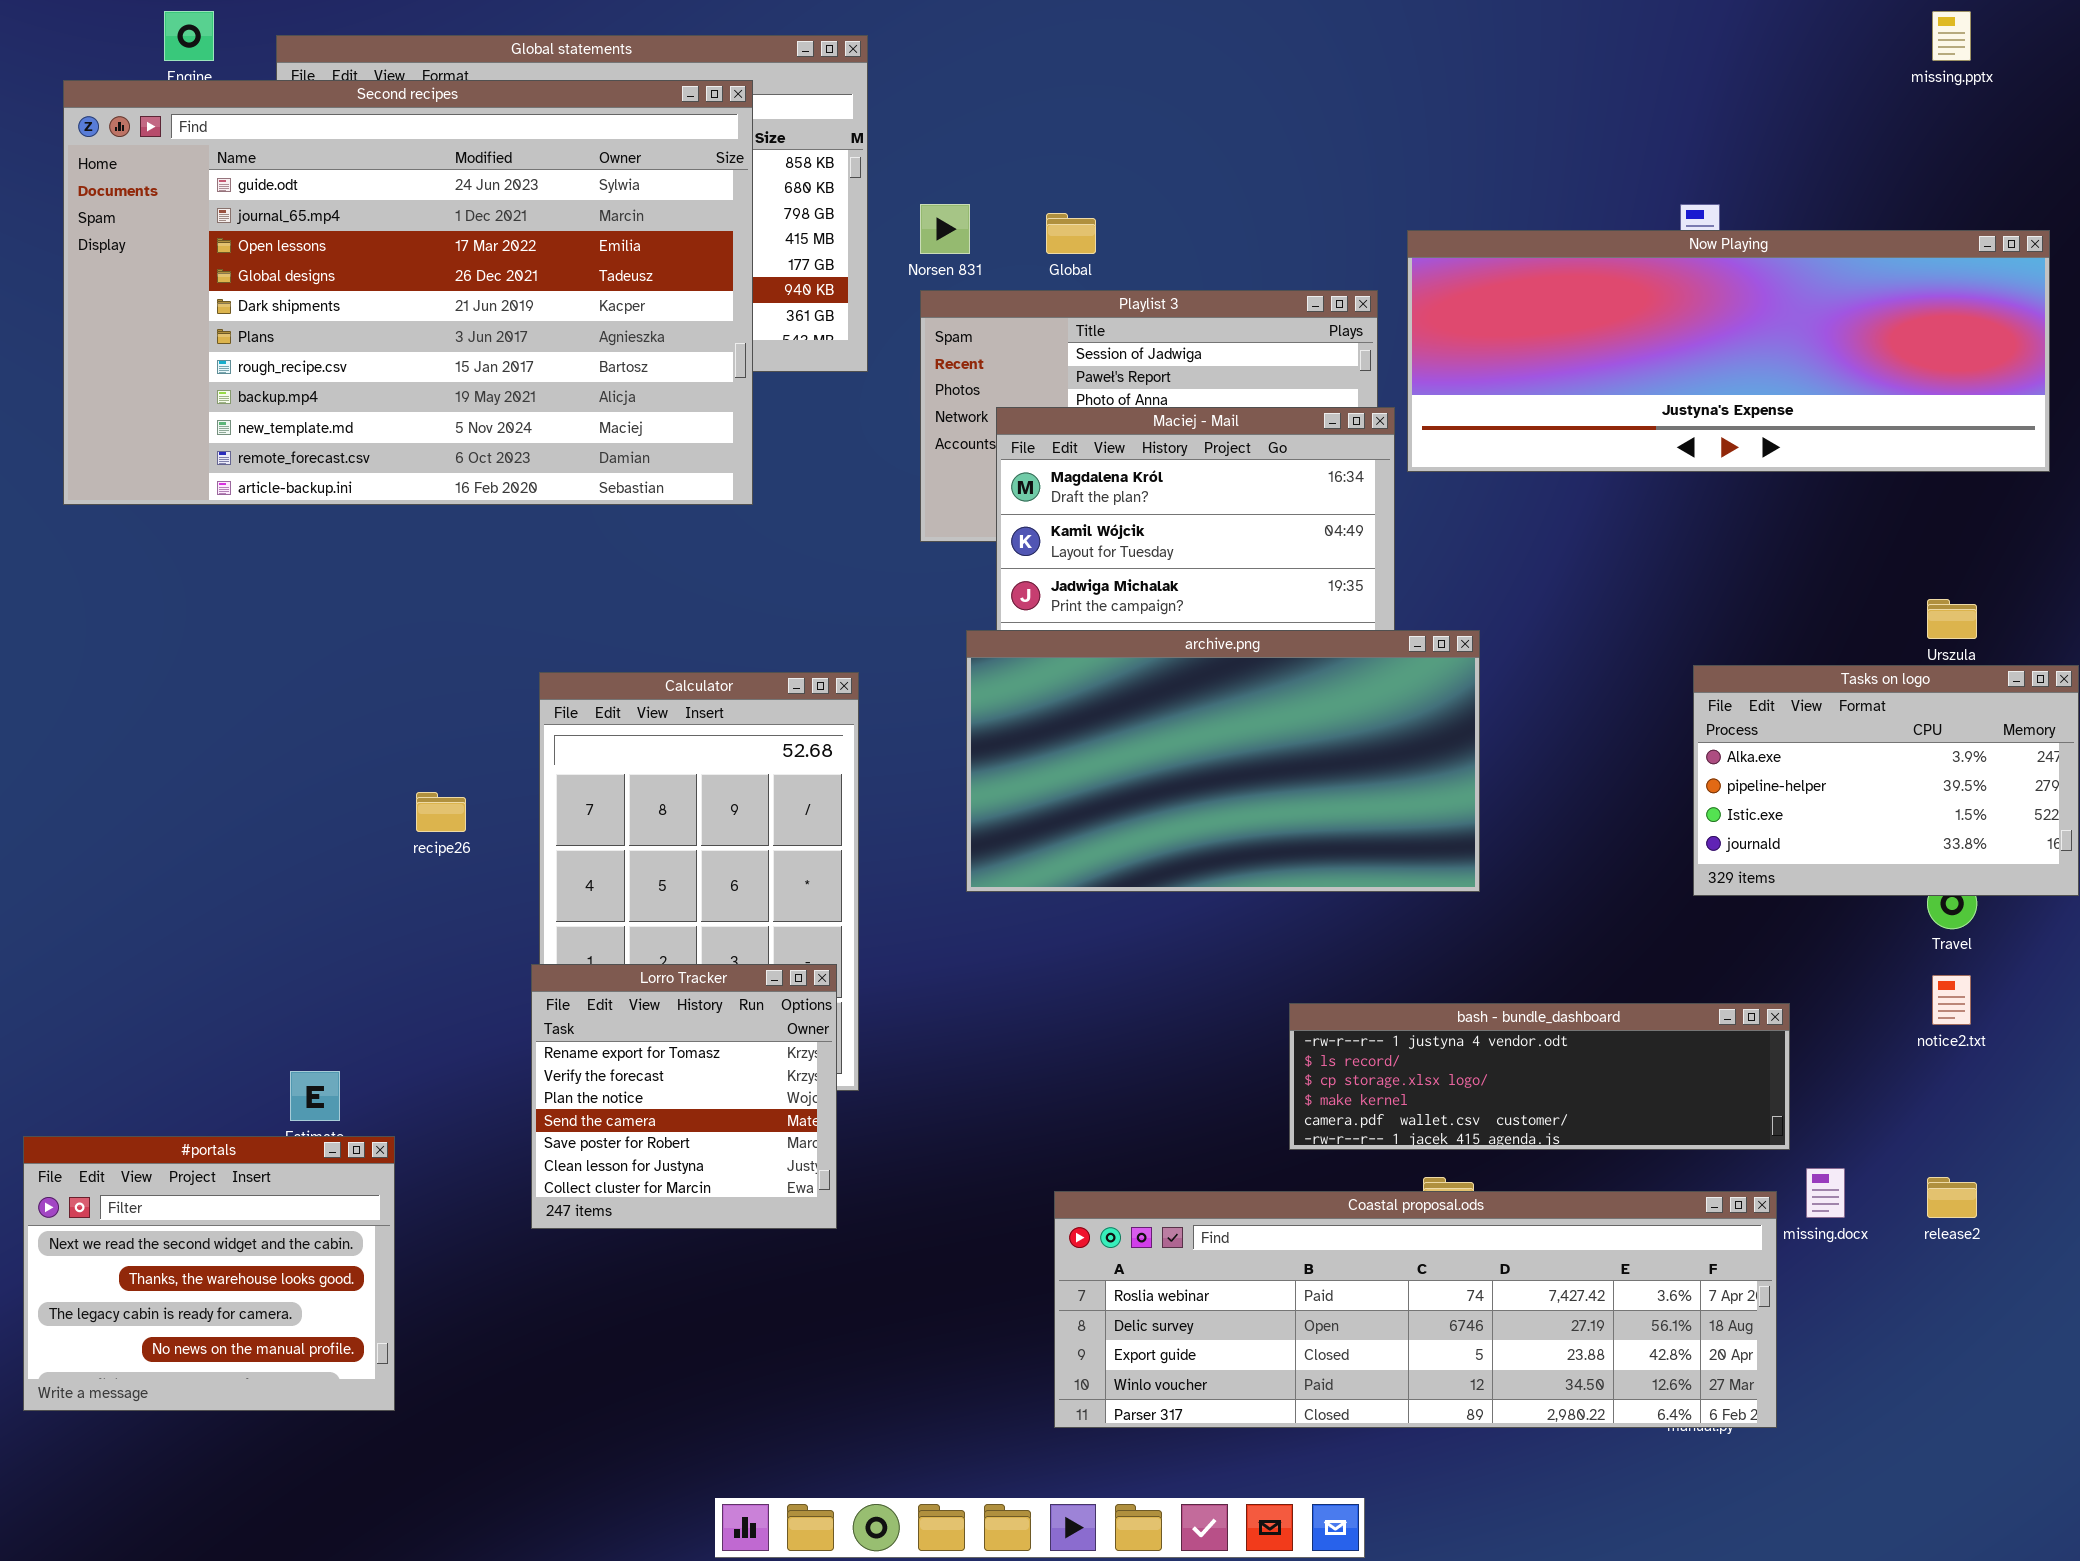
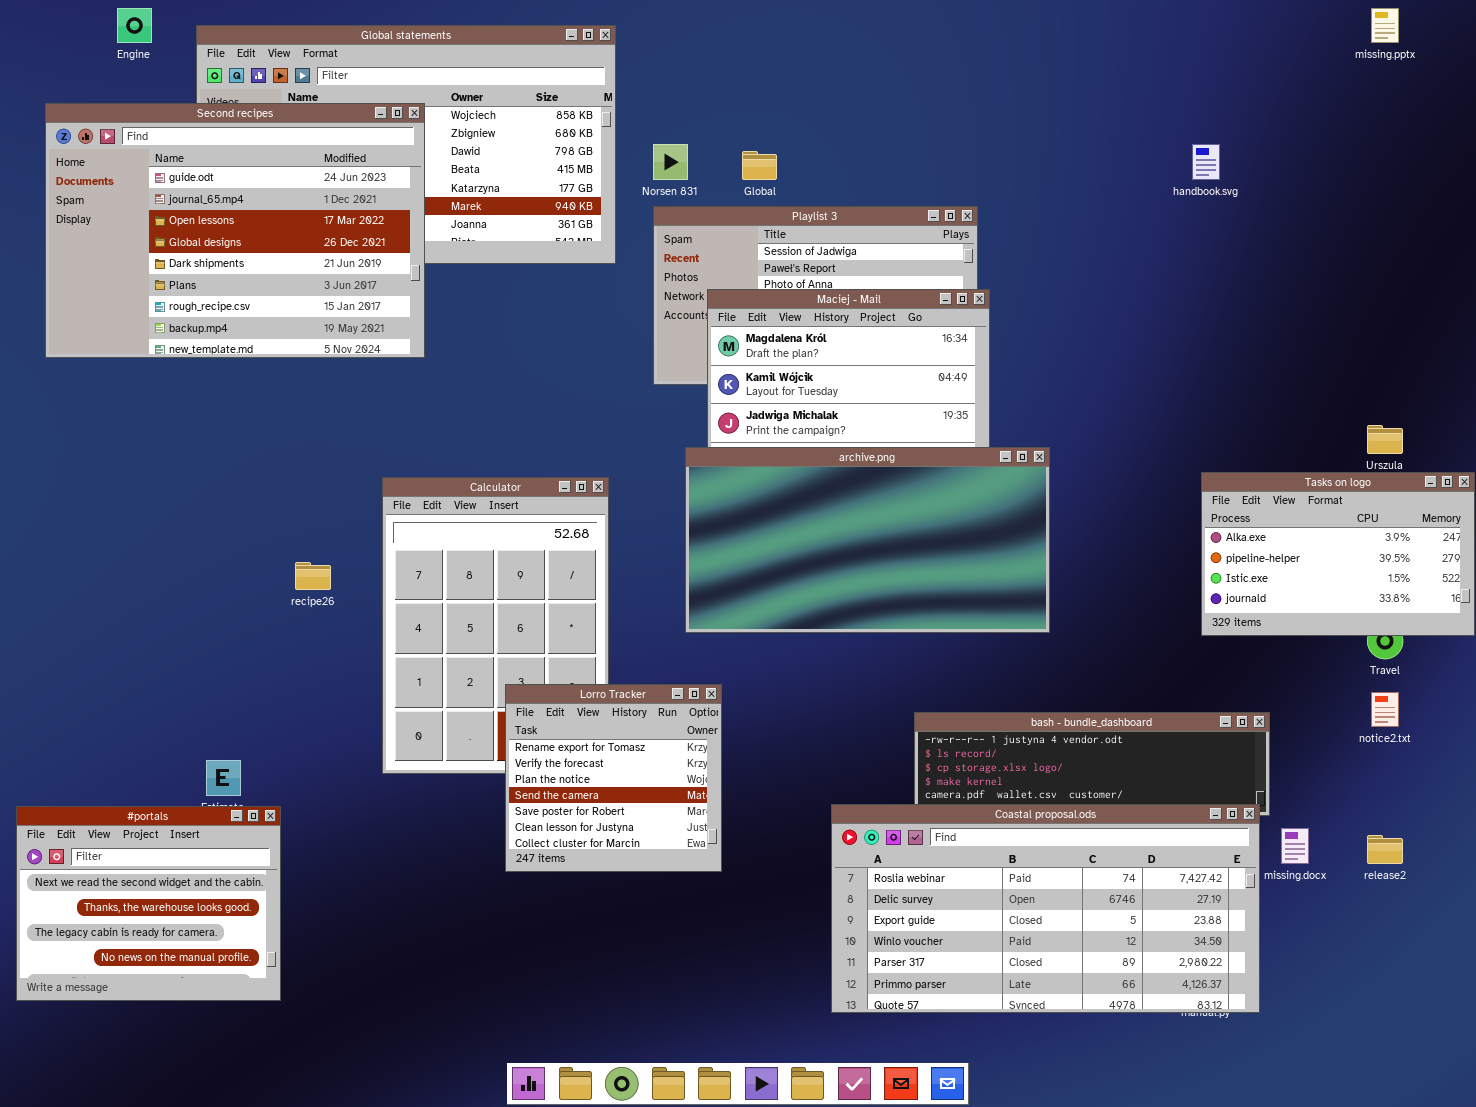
Second recipes: [63,80,753,505] -> [45,103,425,358], resized
Now Playing: [1407,230,2050,472] -> none, closed
Lorro Tracker: [531,964,837,1229] -> [505,684,722,872], moved
Coastal proposal.ods: [1054,1191,1777,1428] -> [831,804,1260,1013], resized

